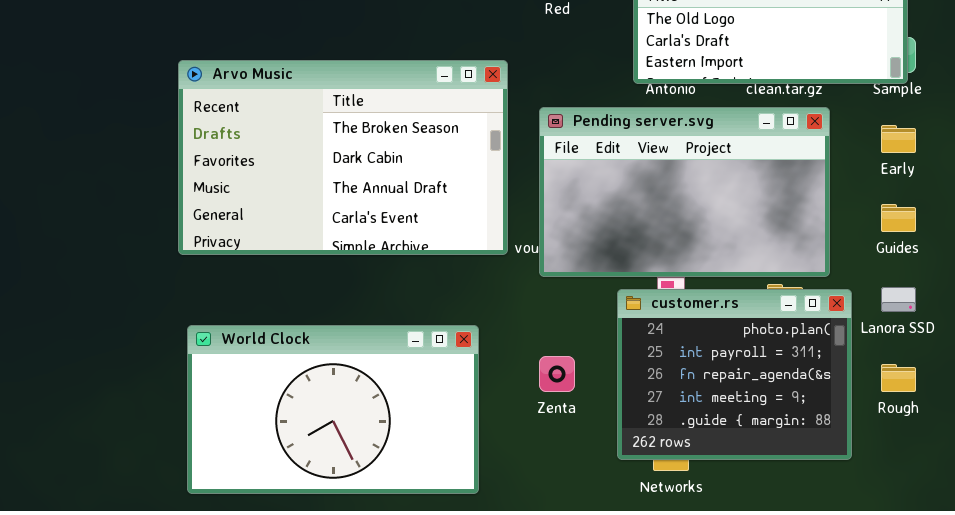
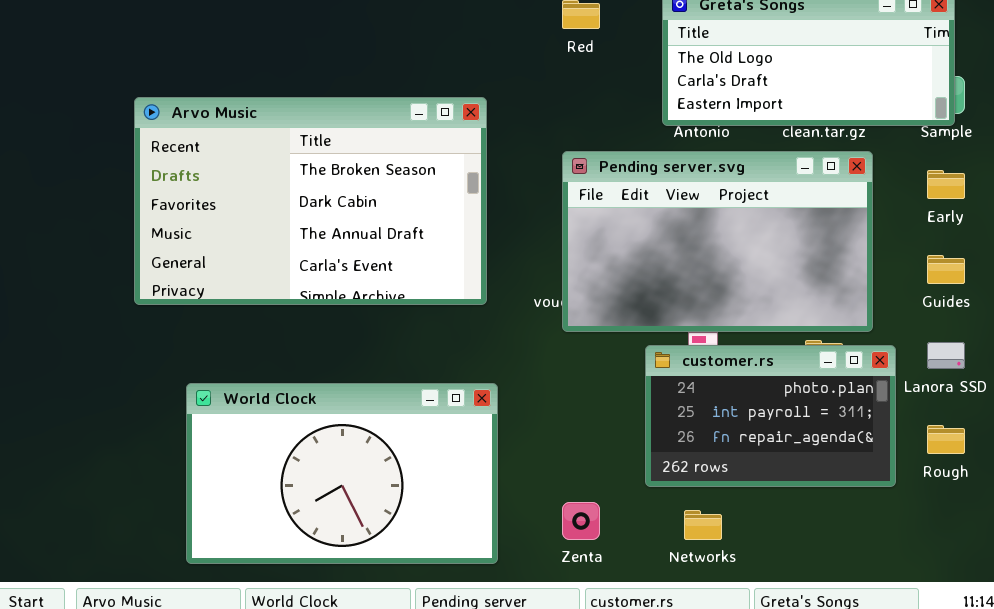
Arvo Music: [178,60,508,255] -> [134,97,487,305], moved
customer.rs: [617,289,852,460] -> [645,345,896,487], resized
Zenta: [539,356,575,392] -> [562,502,600,540], moved

